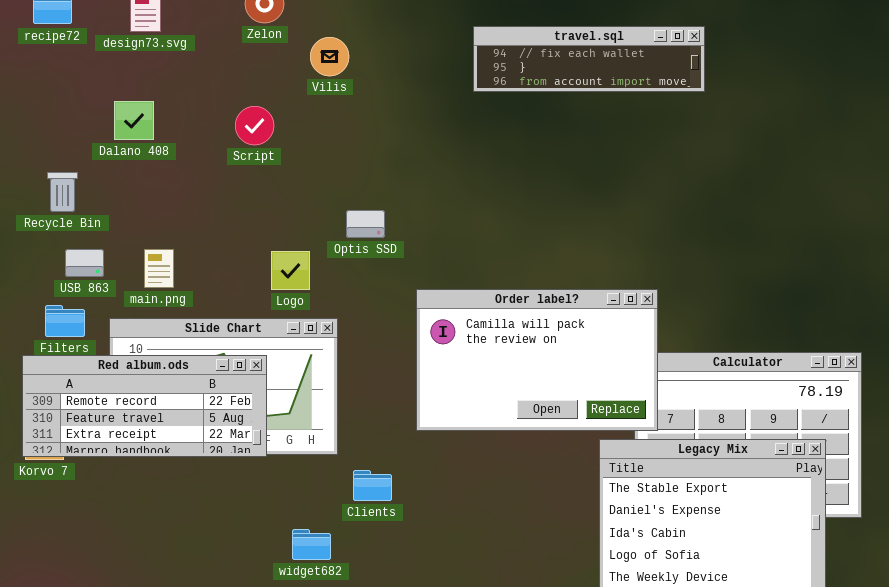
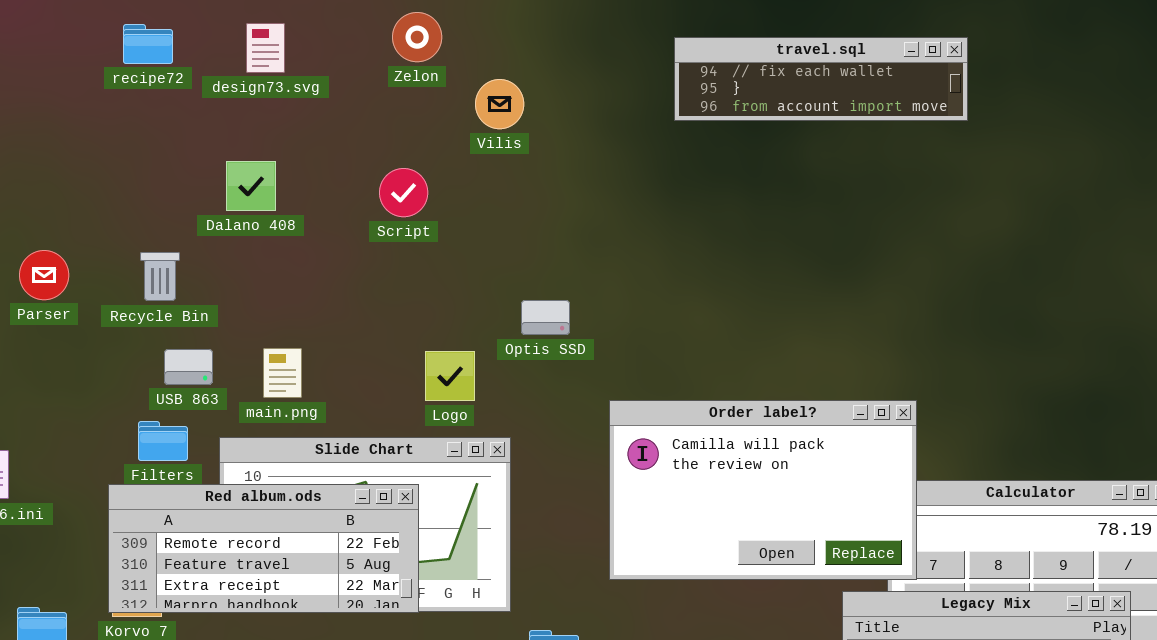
travel.sql: [473,26,705,92] -> [674,37,968,121], moved

